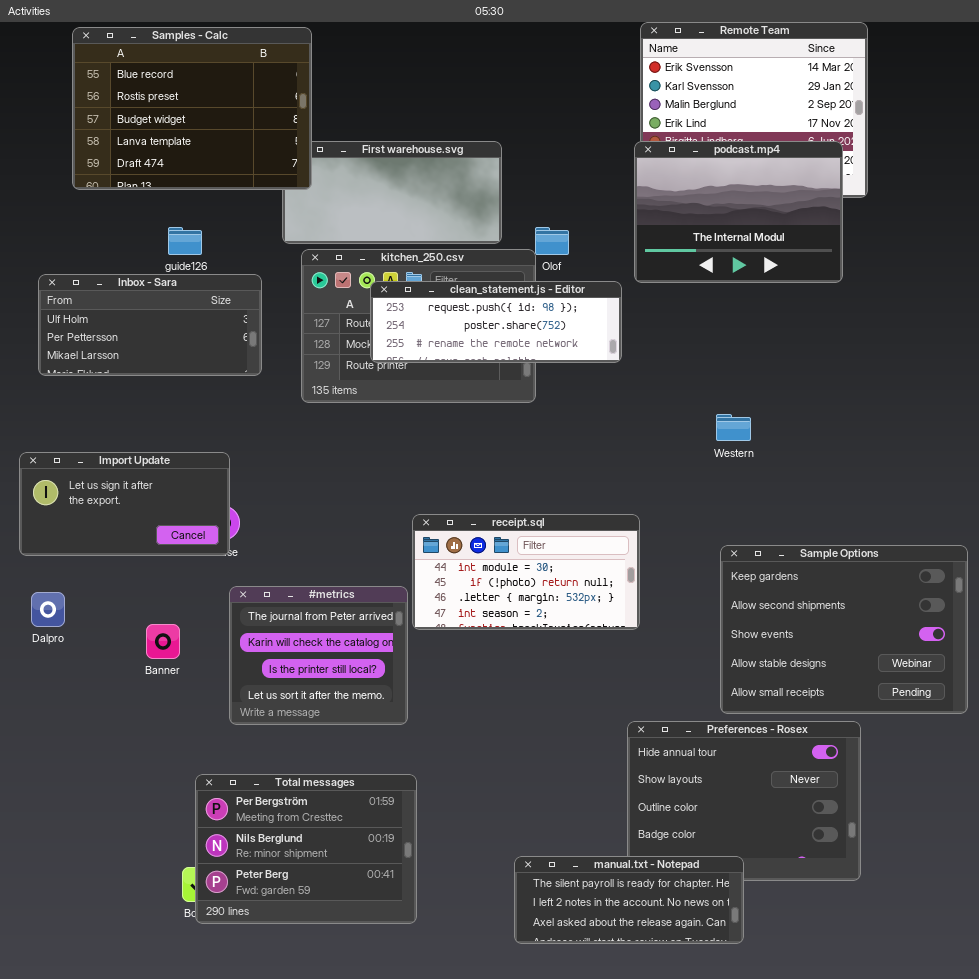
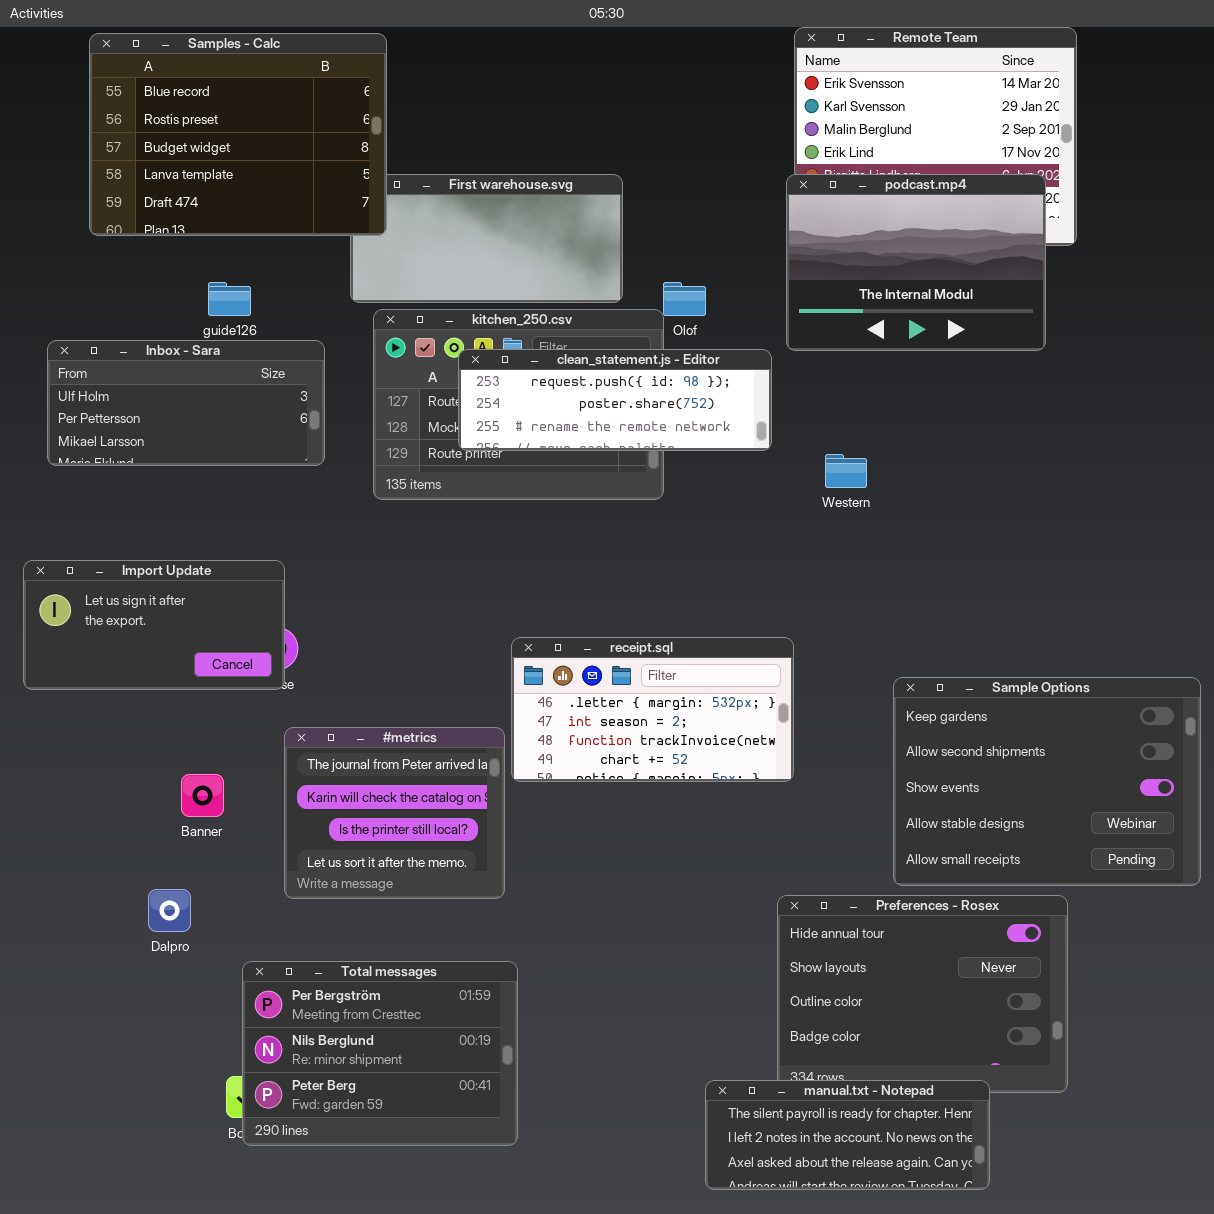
Western: [716,414,751,441] -> [825,454,867,488], moved
receipt.sql: [412,514,640,630] -> [511,637,794,782], scrolled down 2 rows
Dalpro: [31,592,65,627] -> [148,889,191,932], moved
manual.txt - Notepad: [514,856,744,944] -> [705,1080,990,1190], moved

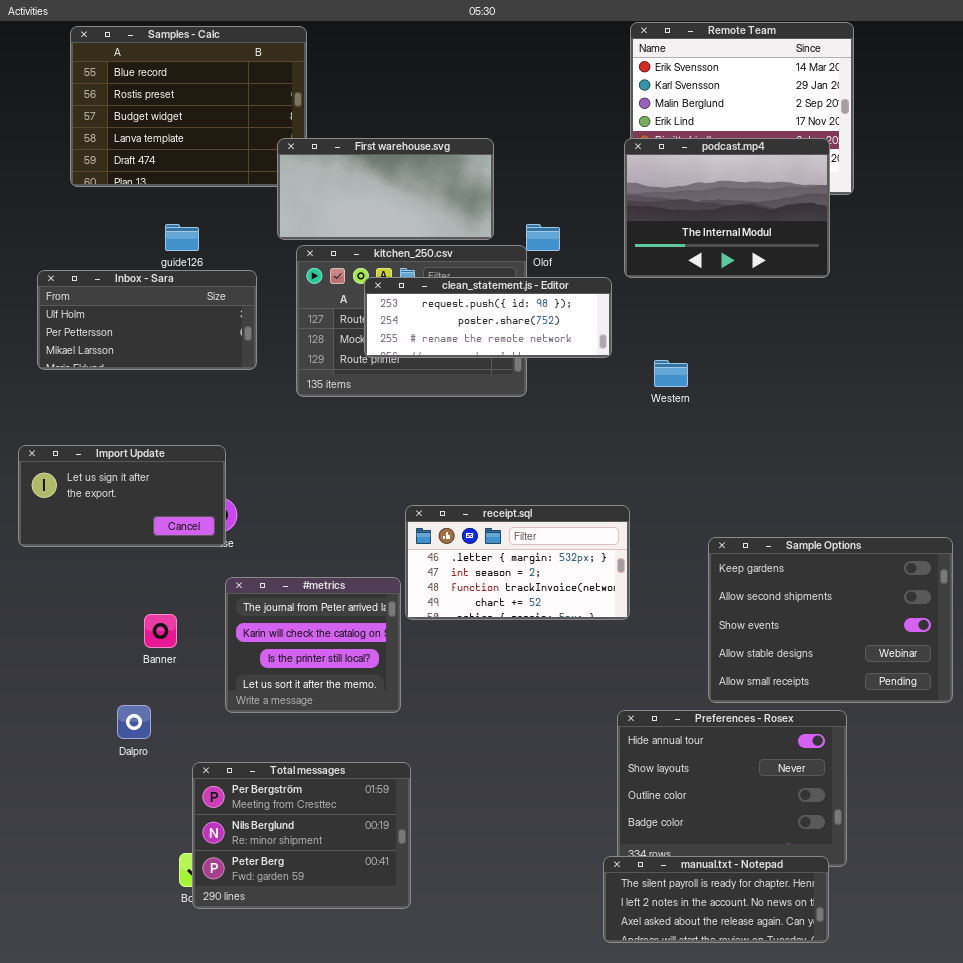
First warehouse.svg: [350,174,623,303] -> [277,138,494,240], raised
manual.txt - Notepad: [705,1080,990,1190] -> [603,856,829,943], moved

